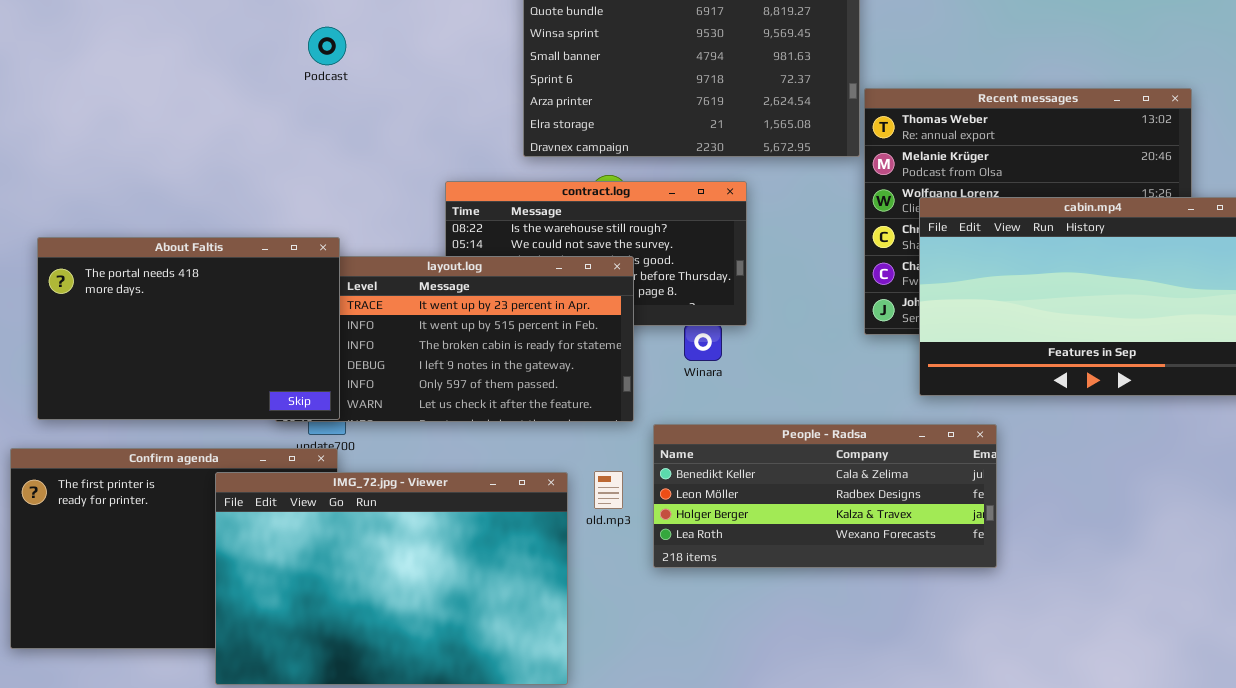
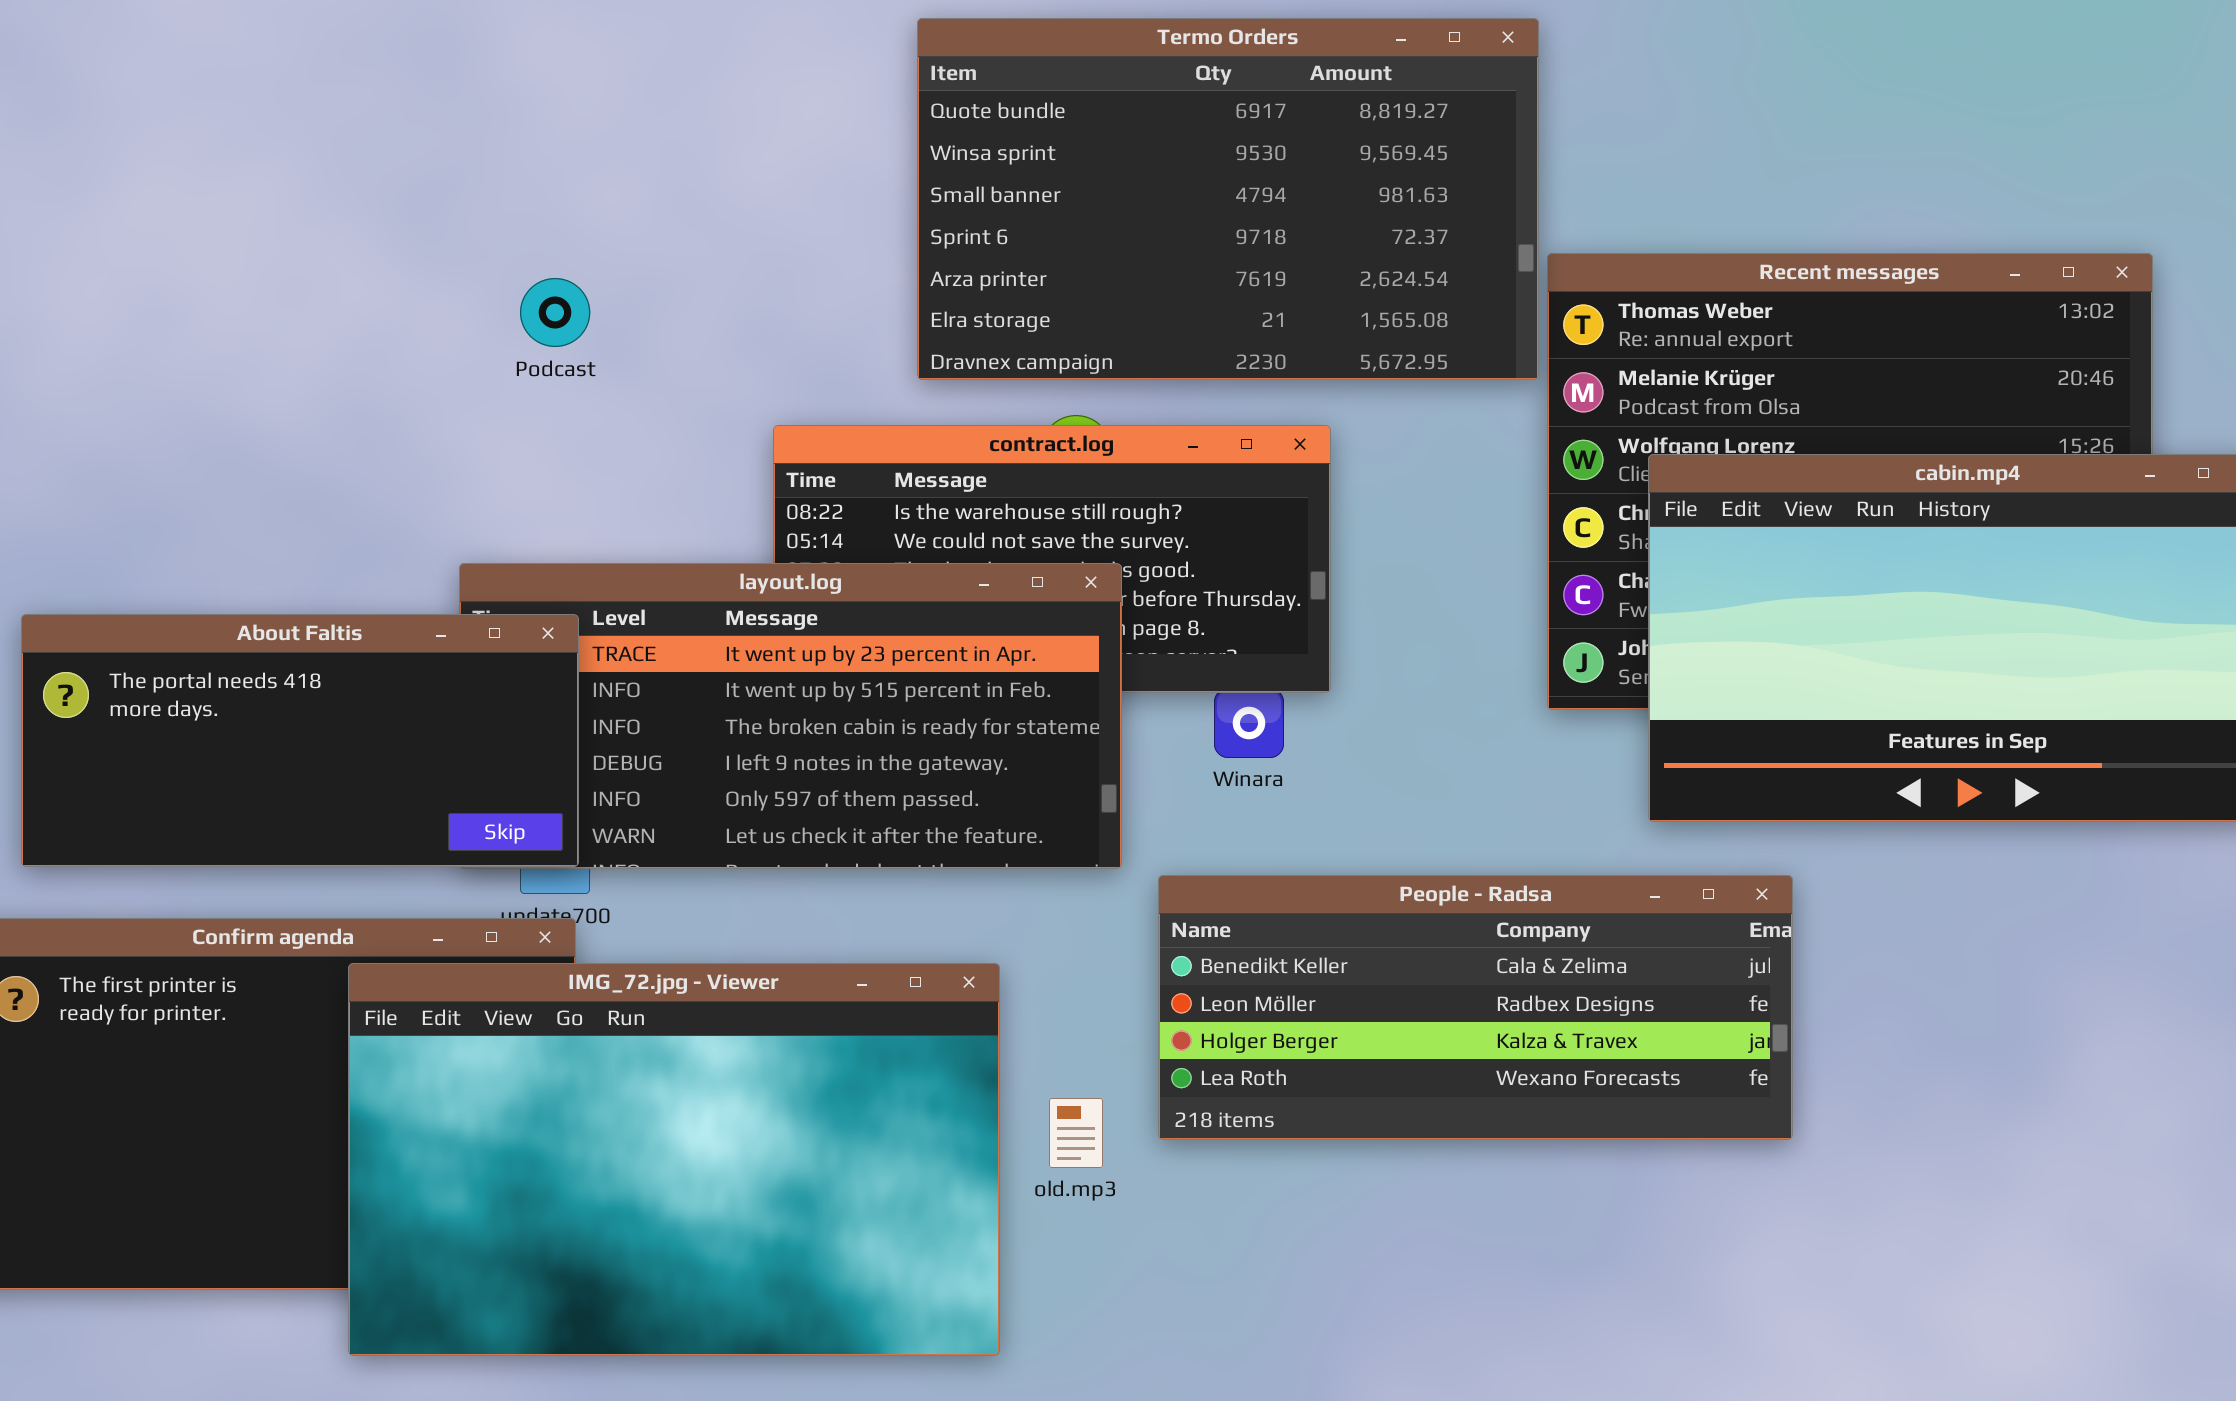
Podcast: [308,27,346,65] -> [520,278,590,347], moved
About Faltis: [37,237,340,420] -> [21,614,579,867], resized
old.mp3: [594,471,623,509] -> [1049,1098,1103,1168], moved

